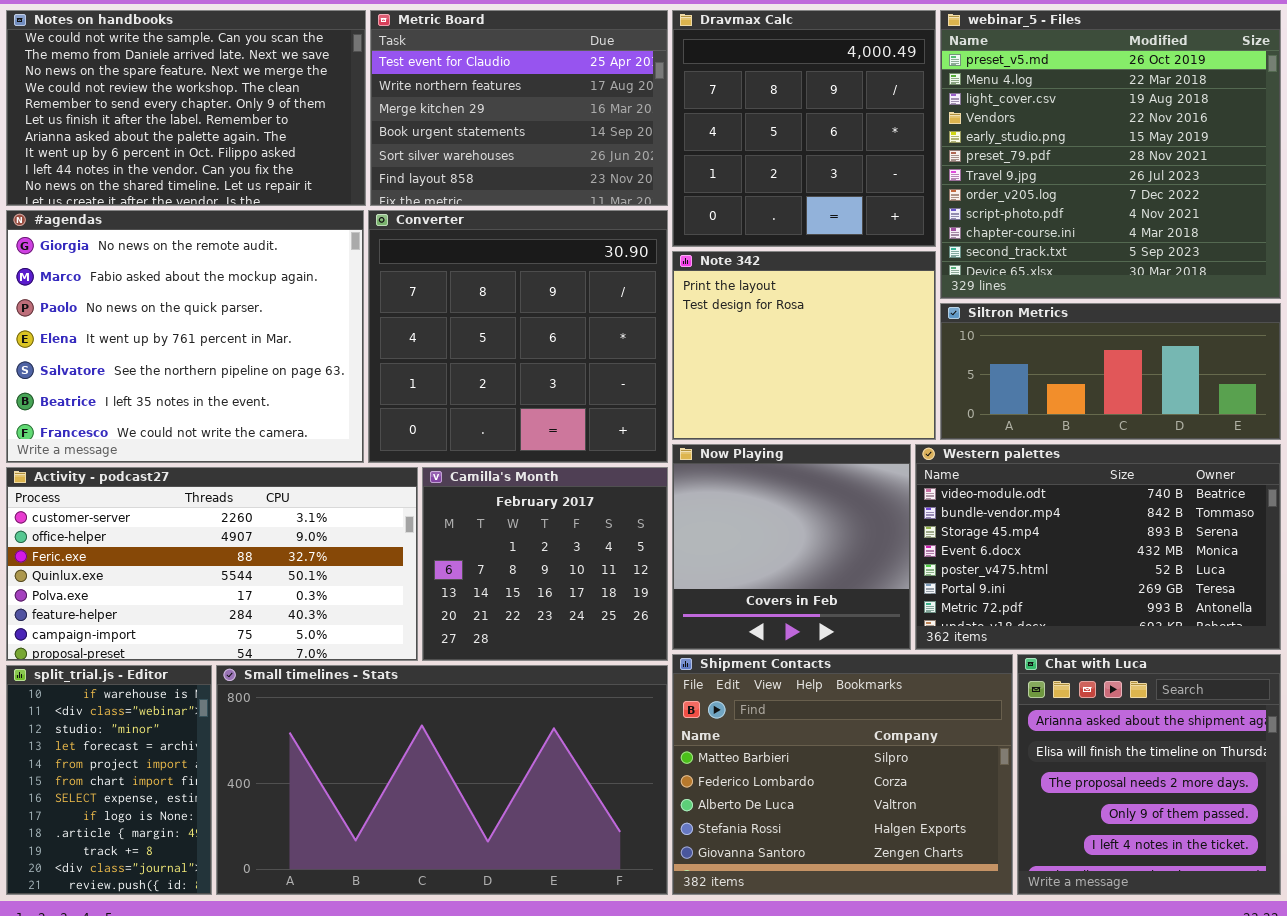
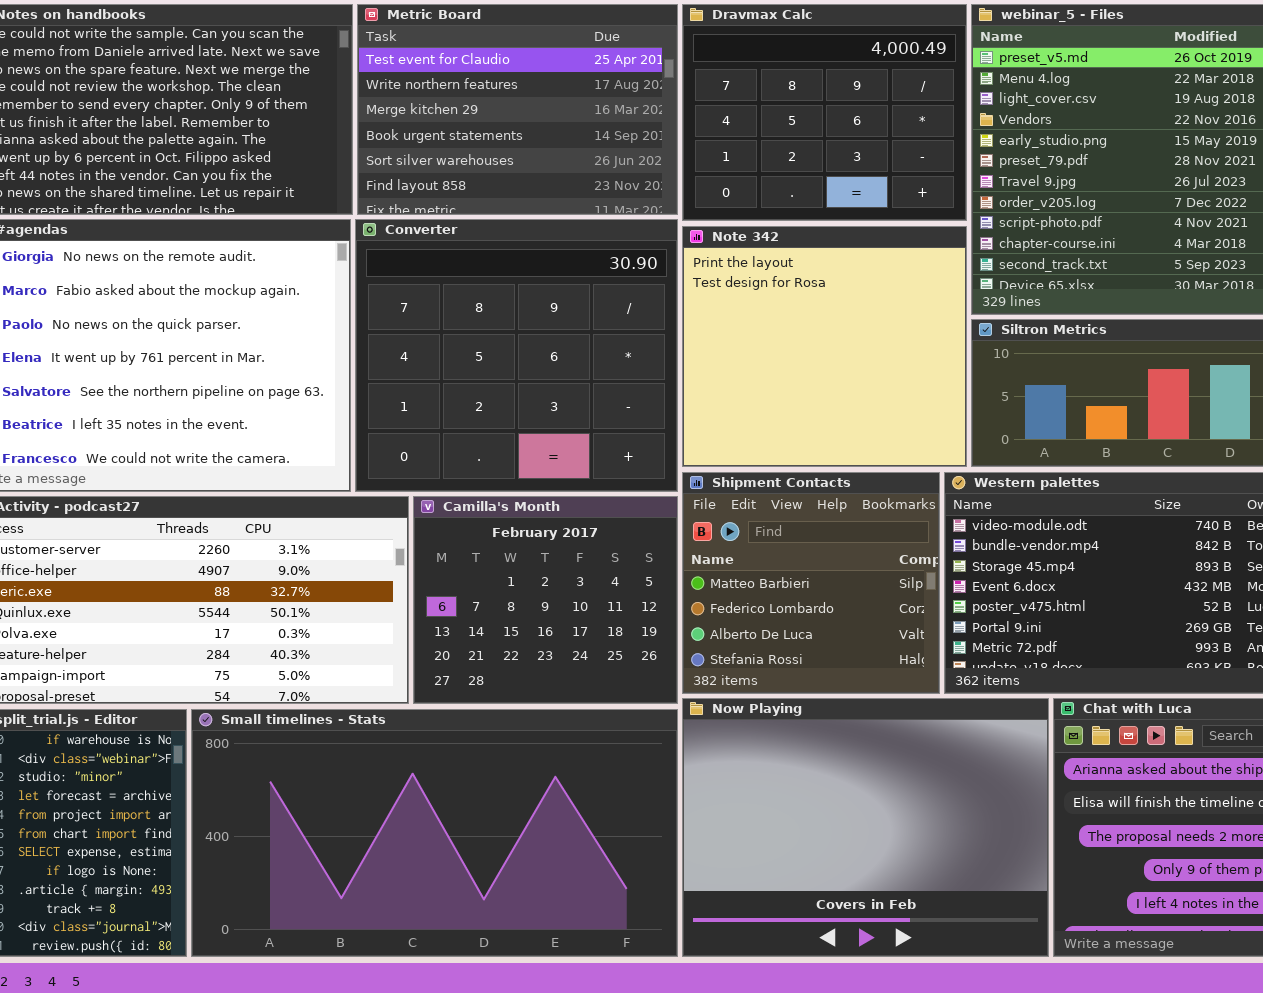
Dravmax Calc: [672,10,936,247] -> [682,4,967,221], resized
Note 342: [672,251,936,440] -> [682,226,967,467], resized
Now Playing: [672,444,911,650] -> [682,698,1049,957], moved, resized
Shipment Contacts: [672,654,1013,895] -> [682,472,940,694], moved, resized

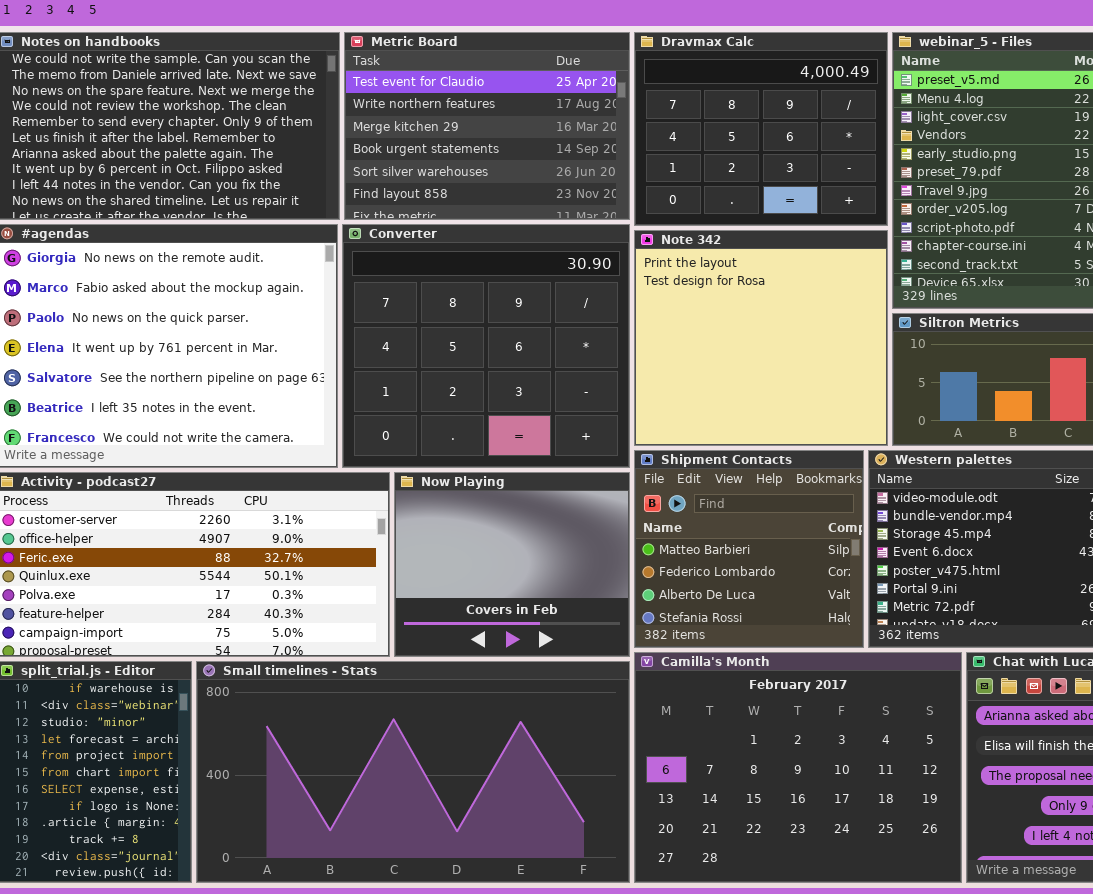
Camilla's Month: [413,496,678,704] -> [634,652,962,883], moved, resized
Now Playing: [682,698,1049,957] -> [394,472,630,657], moved, resized

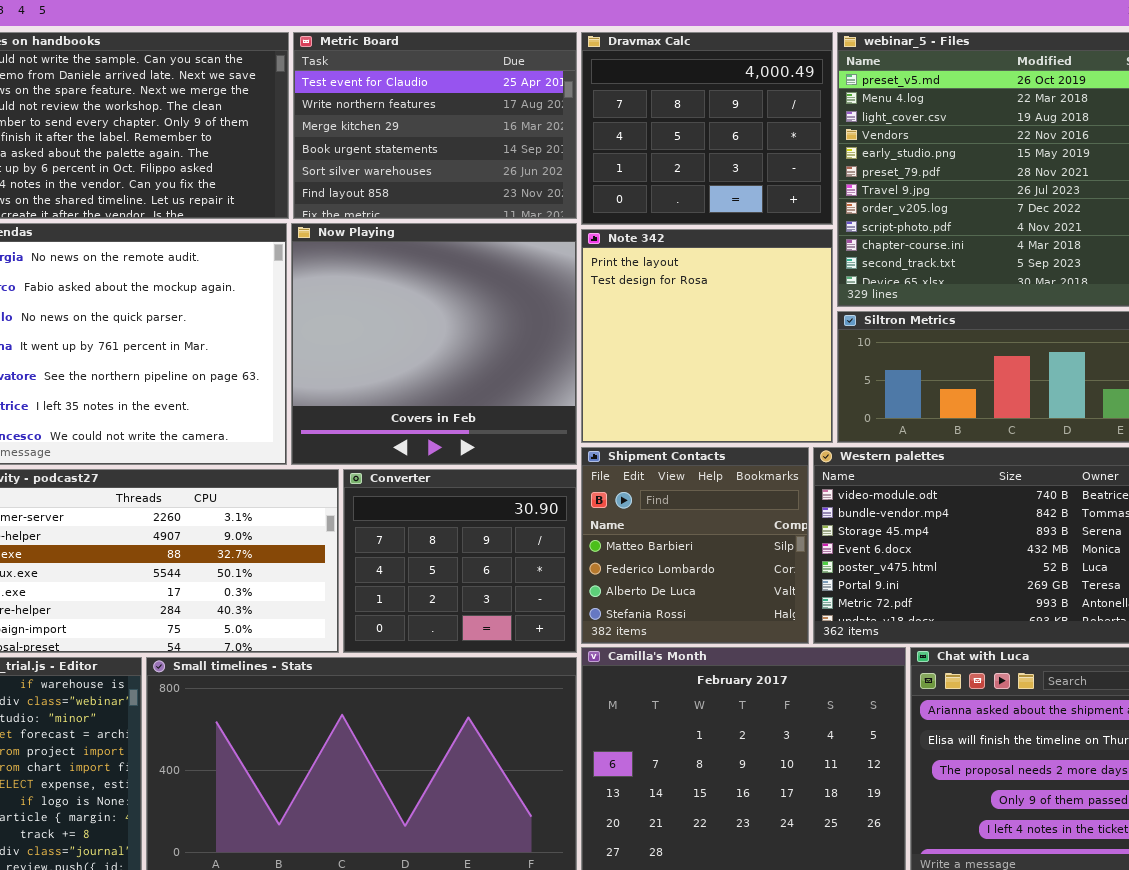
Converter: [342,224,630,468] -> [343,469,577,653], moved, resized
Now Playing: [394,472,630,657] -> [291,223,577,465], moved, resized

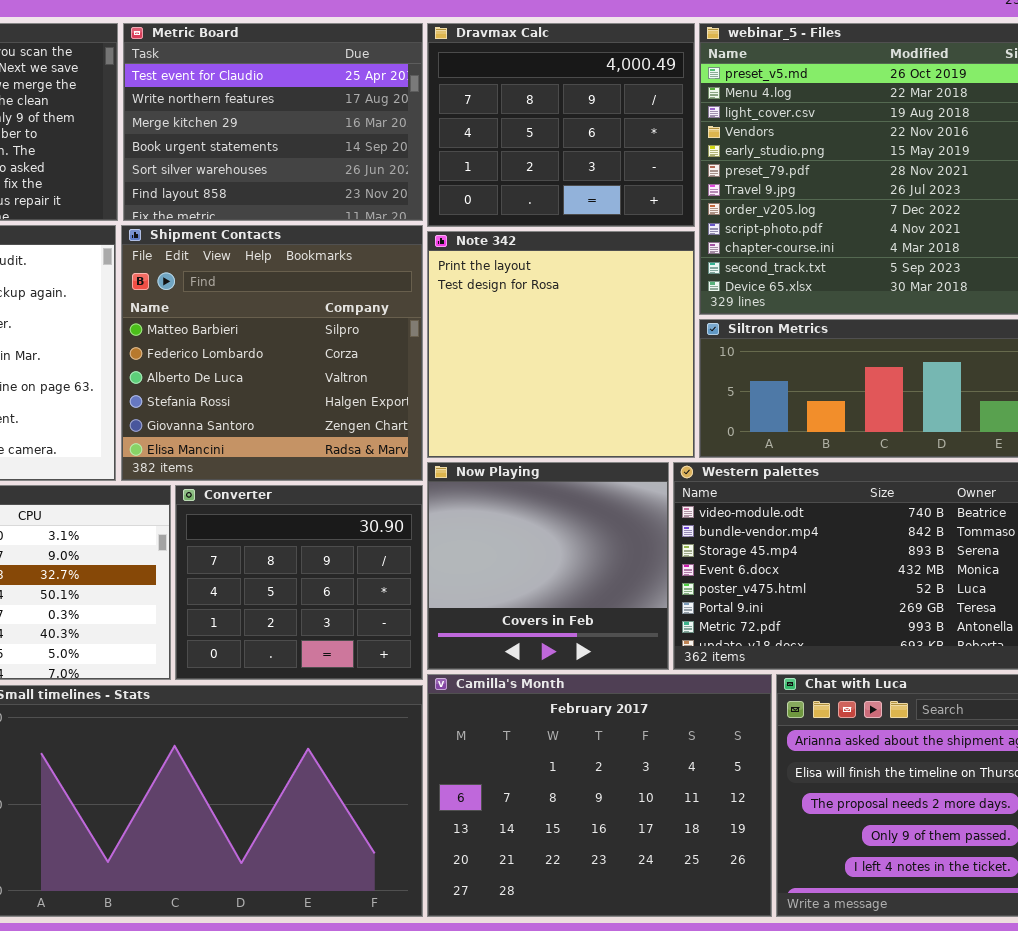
Now Playing: [291,223,577,465] -> [427,462,669,670], moved, resized
Shipment Contacts: [581,447,809,644] -> [121,225,423,481], moved, resized

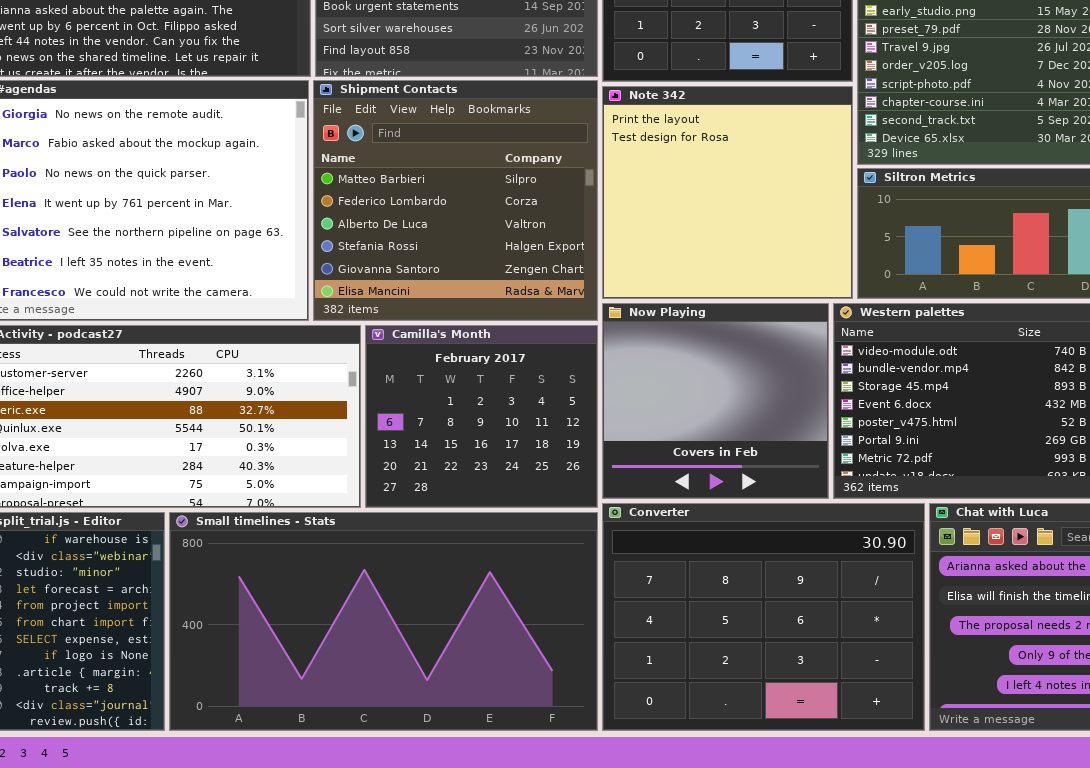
Converter: [175,485,423,680] -> [602,503,925,731], moved, resized
Camilla's Month: [427,674,772,917] -> [365,325,598,508], moved, resized

